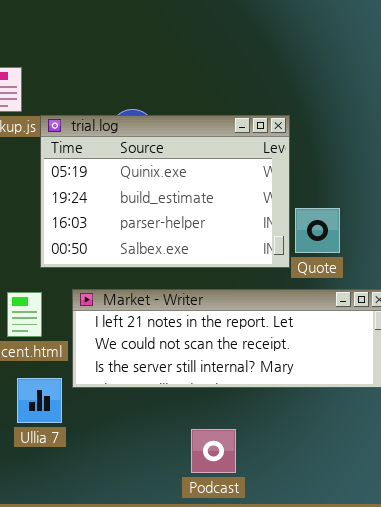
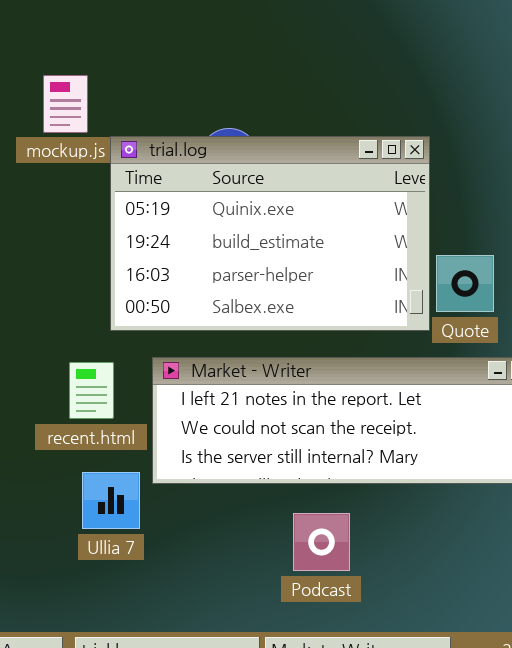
Podcast: [191,429,236,473] -> [293,513,350,571], moved

